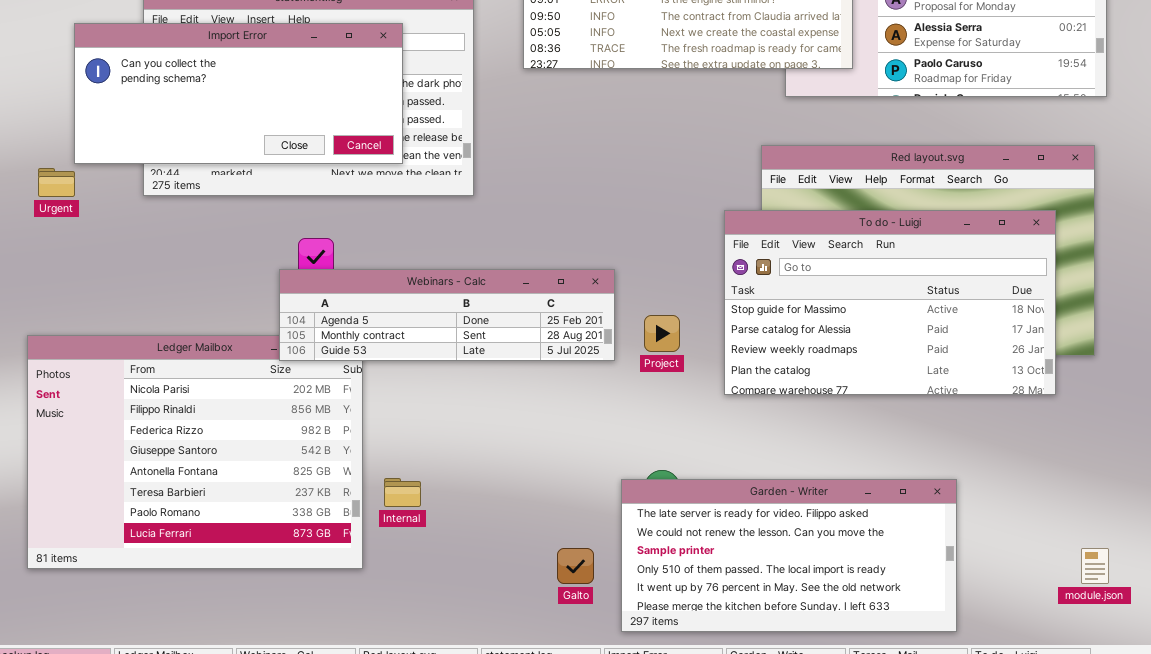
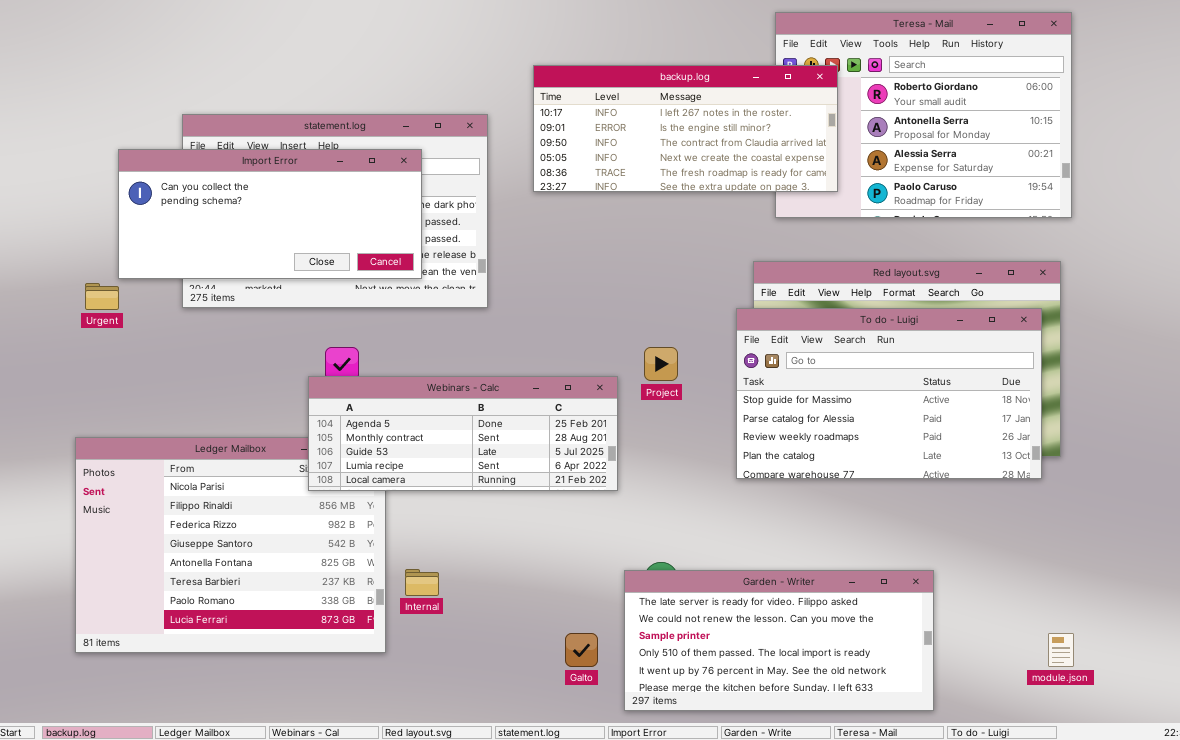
To do - Luigi: [724,210,1056,395] -> [736,308,1042,479], moved
Webinars - Calc: [279,269,615,361] -> [308,376,618,491], resized
Project: [644,315,680,352] -> [644,347,678,381], moved

